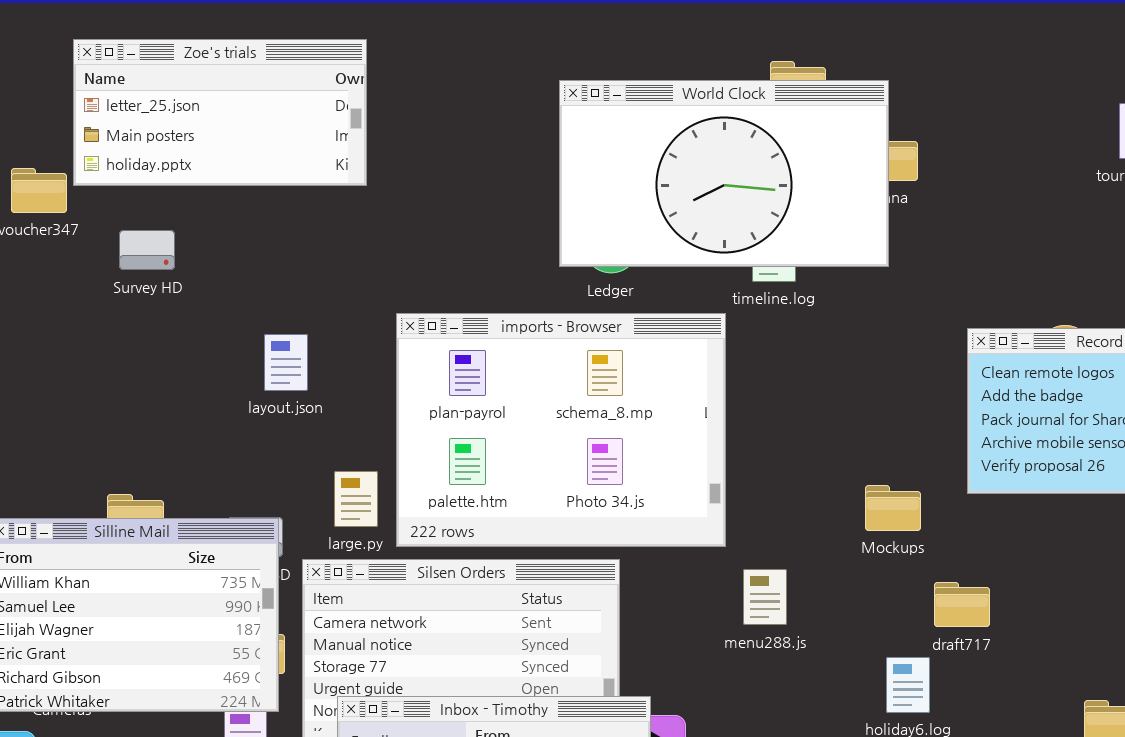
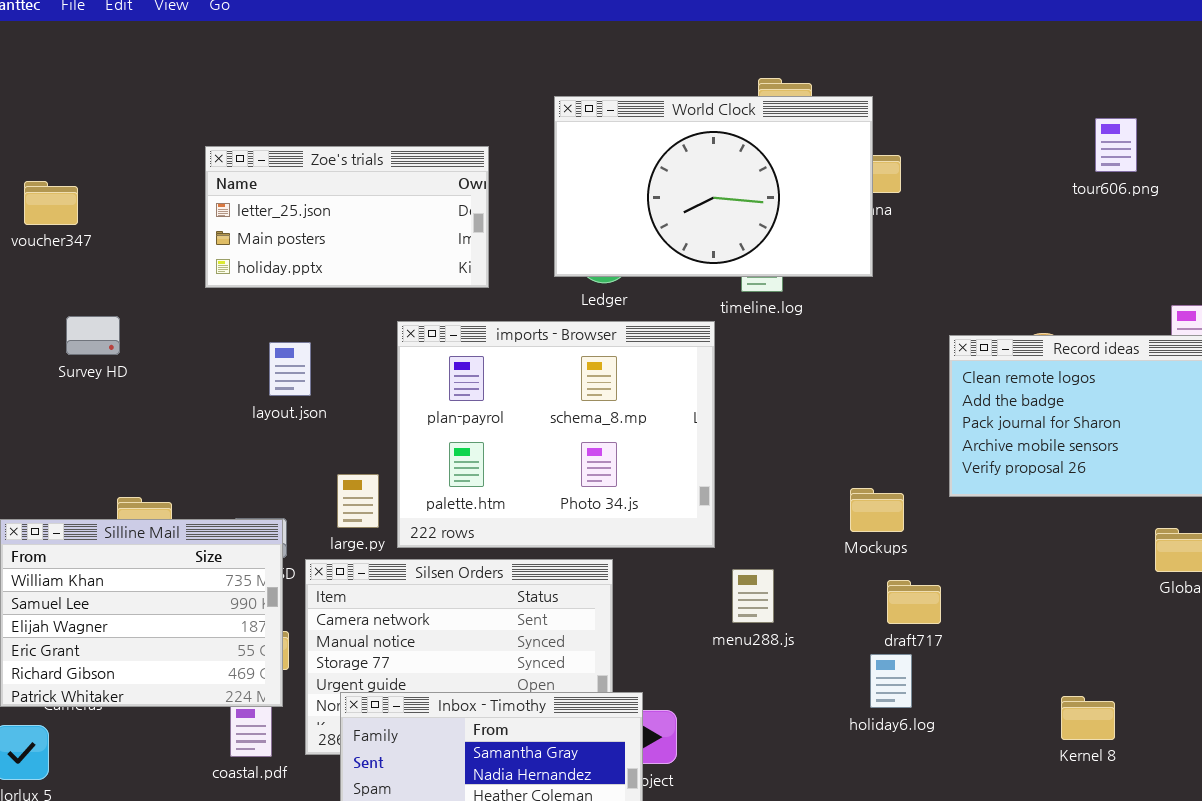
Zoe's trials: [73,39,367,186] -> [205,146,489,288], moved
Survey HD: [119,230,175,270] -> [66,316,120,355], moved
draft717: [934,582,990,627] -> [887,580,941,624], moved

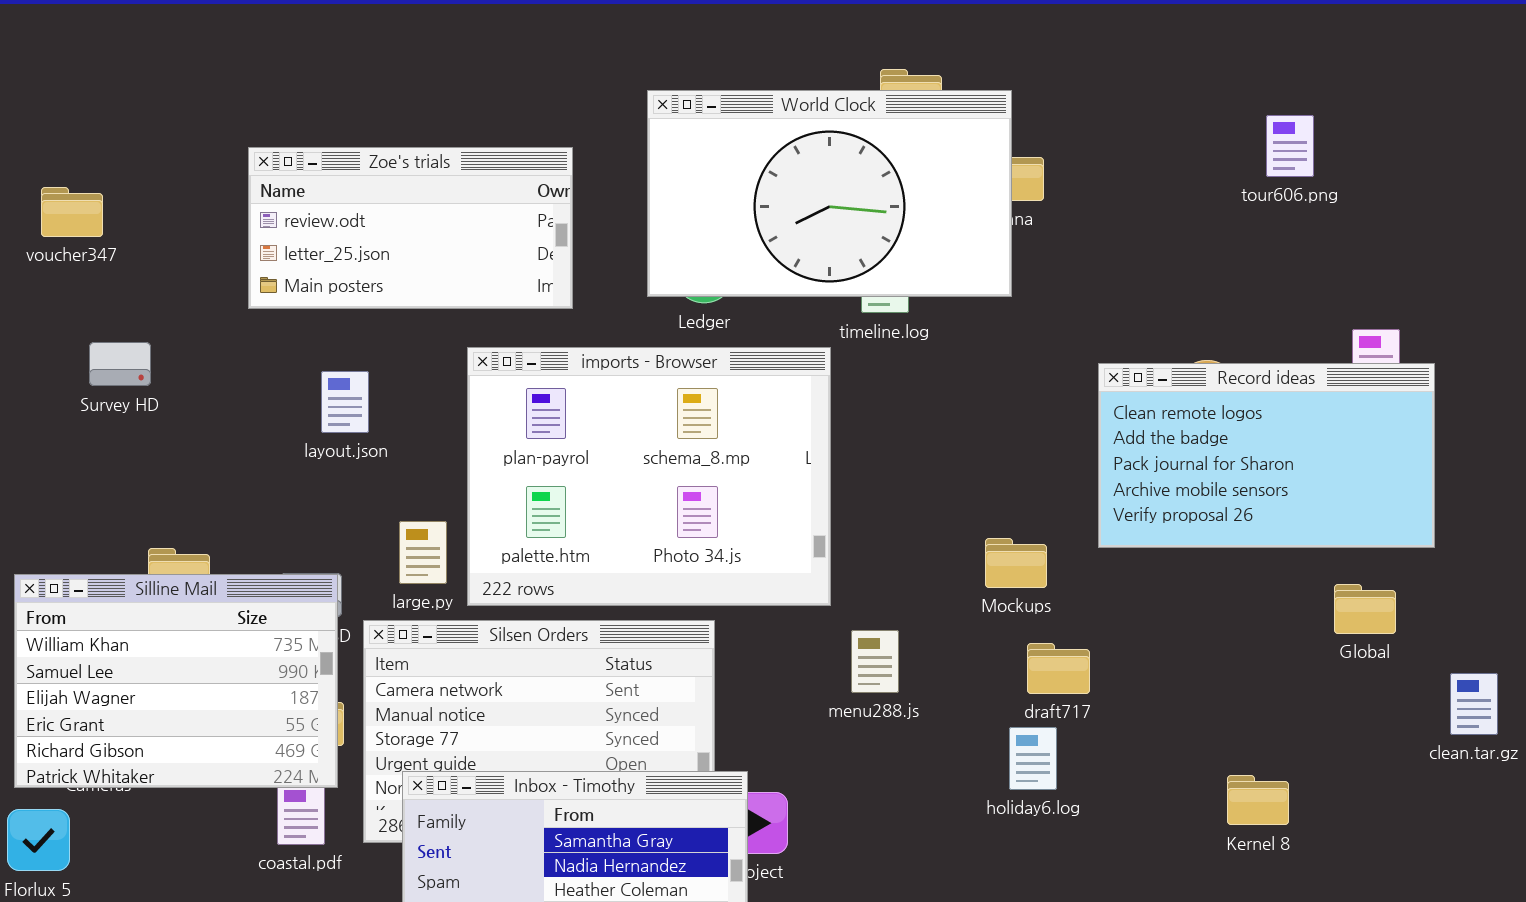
Zoe's trials: [205,146,489,288] -> [248,147,573,309], scrolled up 1 row

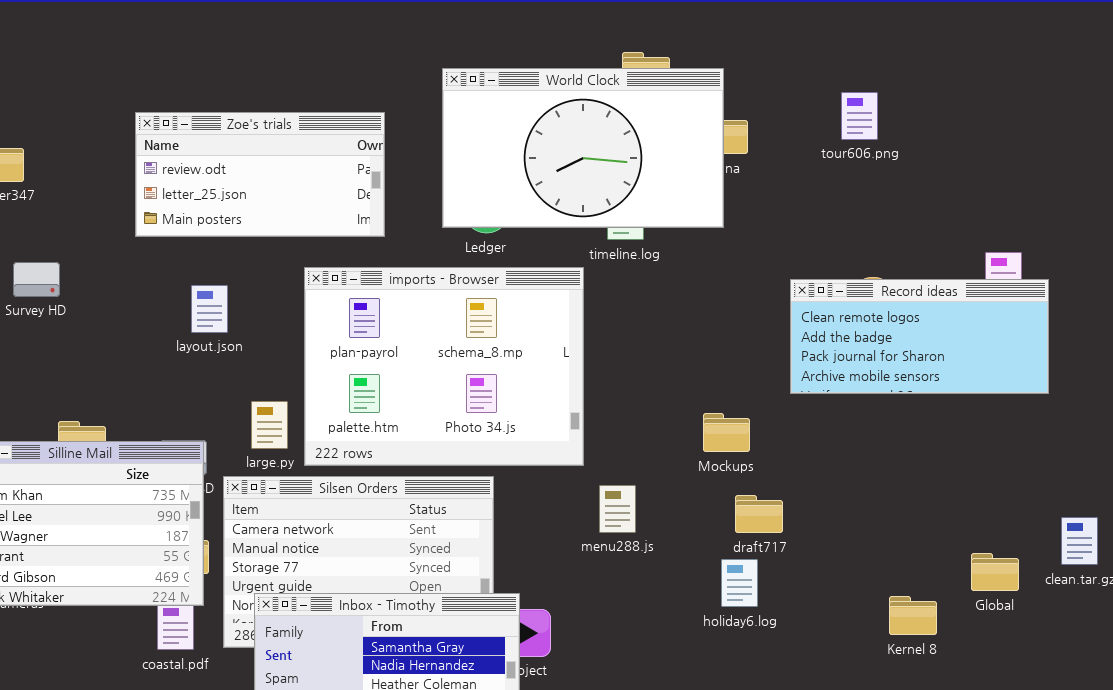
tour606.png: [1266,115,1314,177] -> [841,92,878,140], moved
Record ideas: [1098,363,1435,548] -> [790,279,1049,394], resized
Global: [1334,584,1396,634] -> [971,553,1019,591], moved

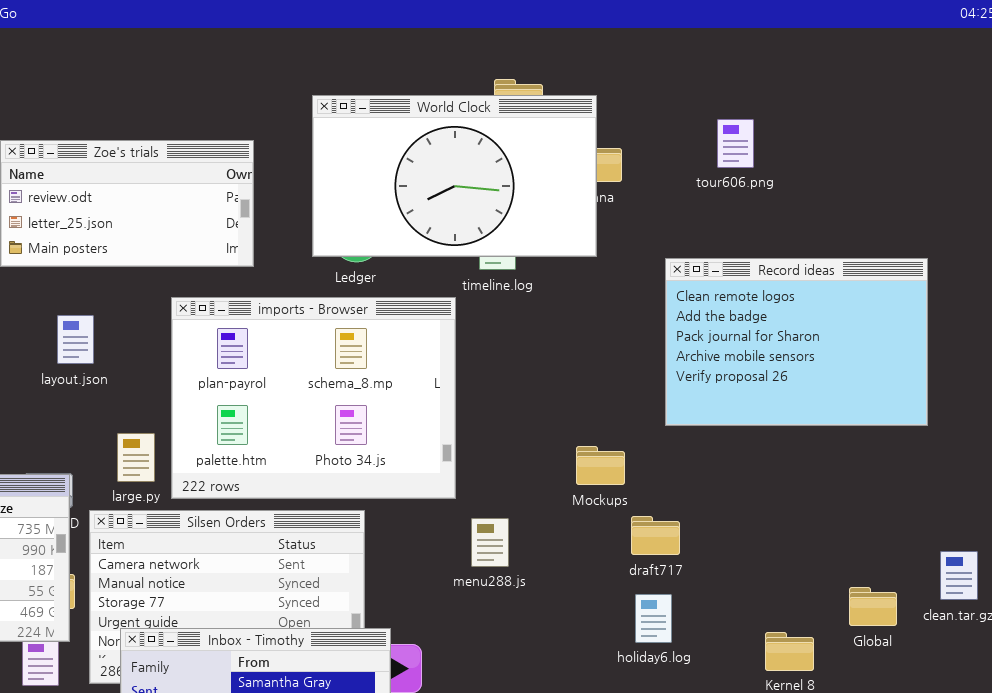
Record ideas: [790,279,1049,394] -> [665,258,928,426], resized
draft717: [735,495,783,533] -> [631,516,680,555], moved
holiday6.log: [721,559,758,607] -> [635,594,672,643], moved

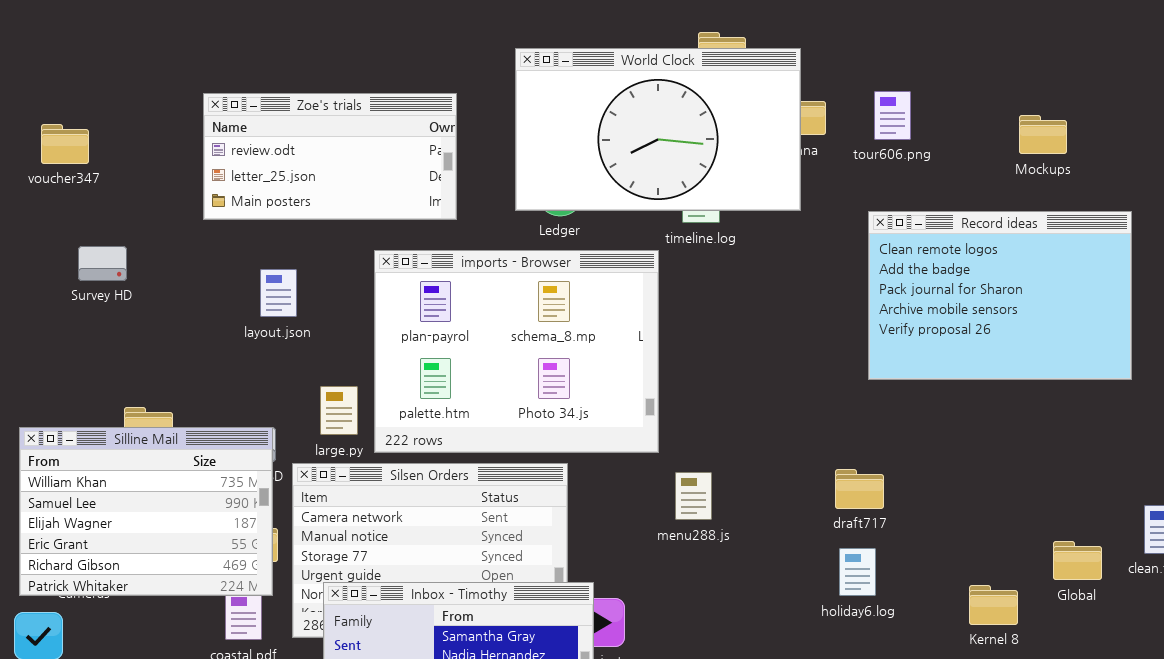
tour606.png: [717,119,754,168] -> [874,91,911,140], moved
Mockups: [576,446,625,485] -> [1019,115,1067,154], moved

